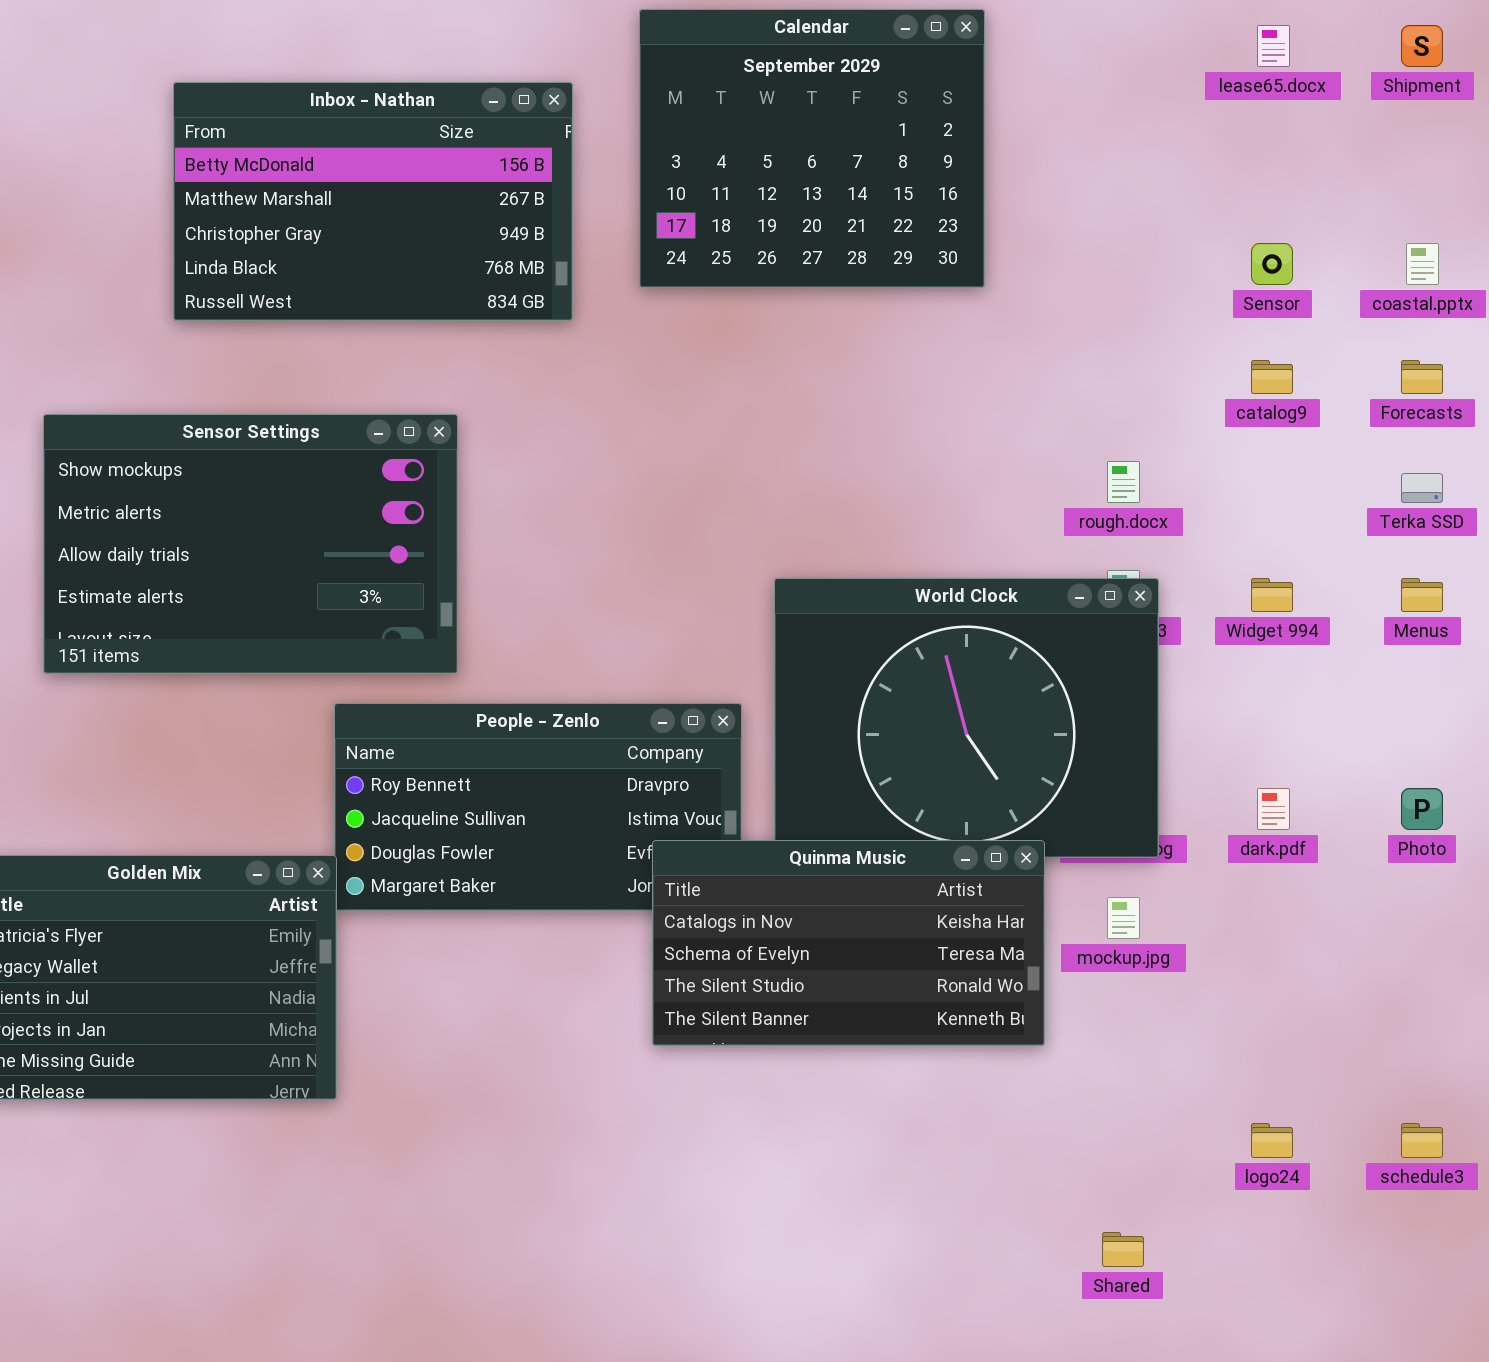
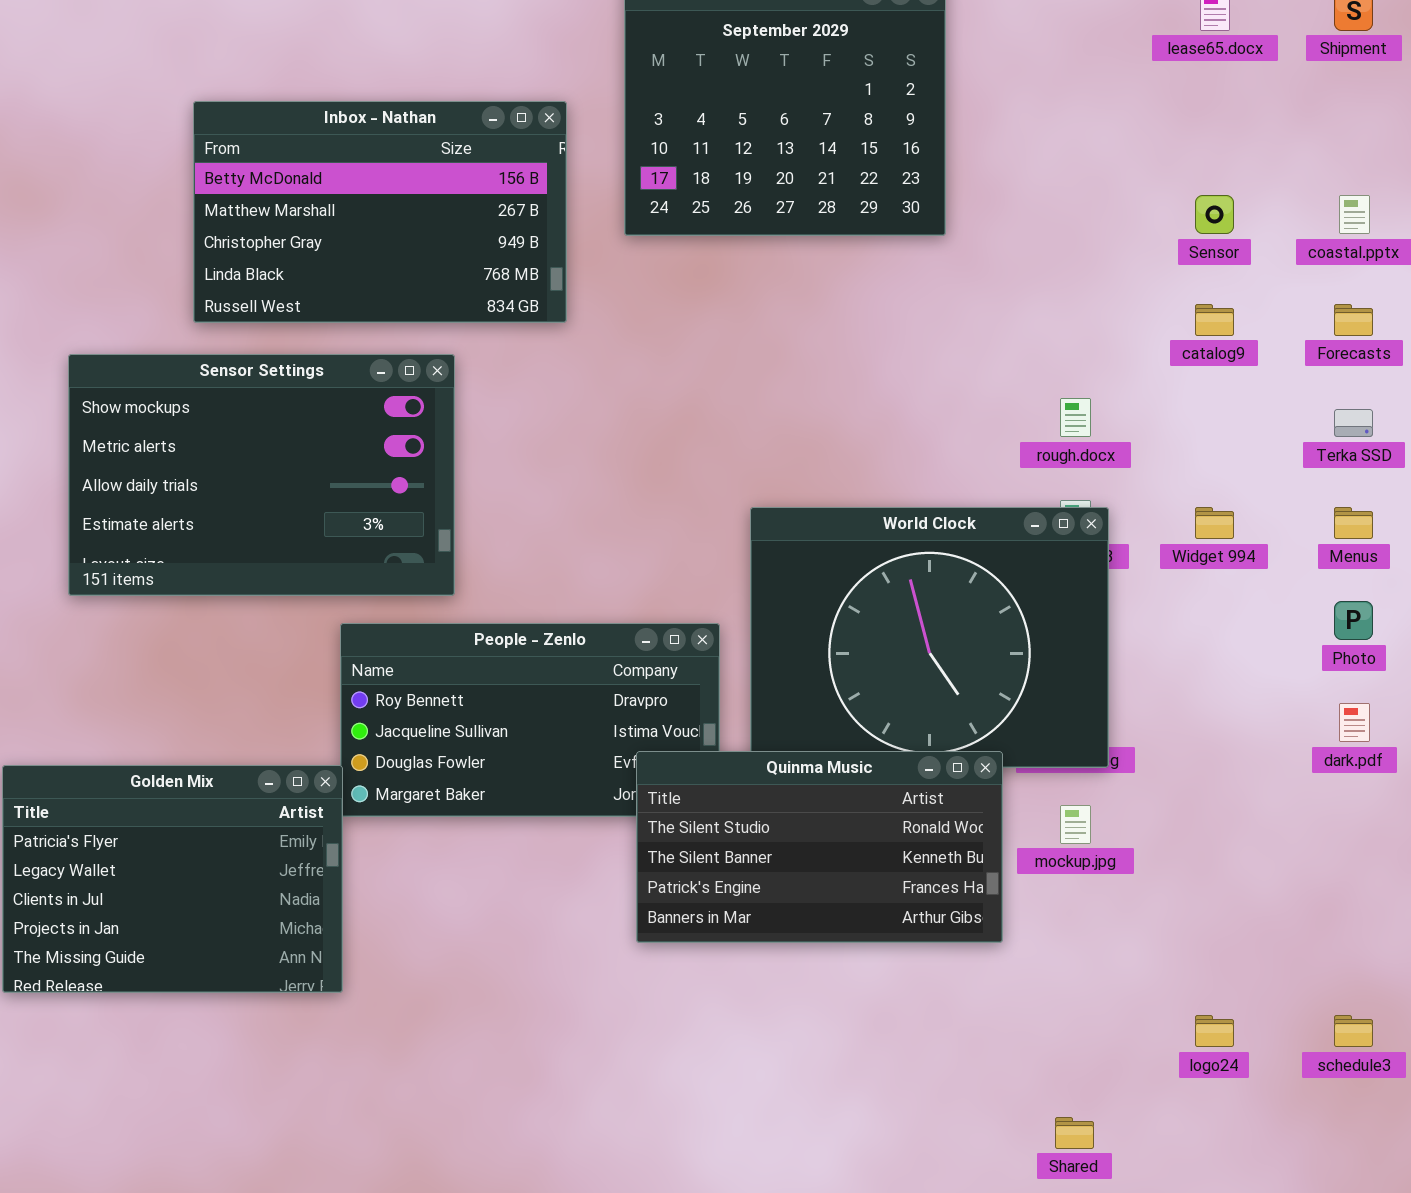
Inbox - Nathan: [173,82,573,321] -> [193,101,567,323], moved
dark.pdf: [1257,788,1290,830] -> [1339,703,1370,742], moved
Photo: [1401,788,1443,830] -> [1334,601,1373,640], moved
Quinma Music: [652,840,1045,1046] -> [636,751,1003,943], scrolled down 2 rows

